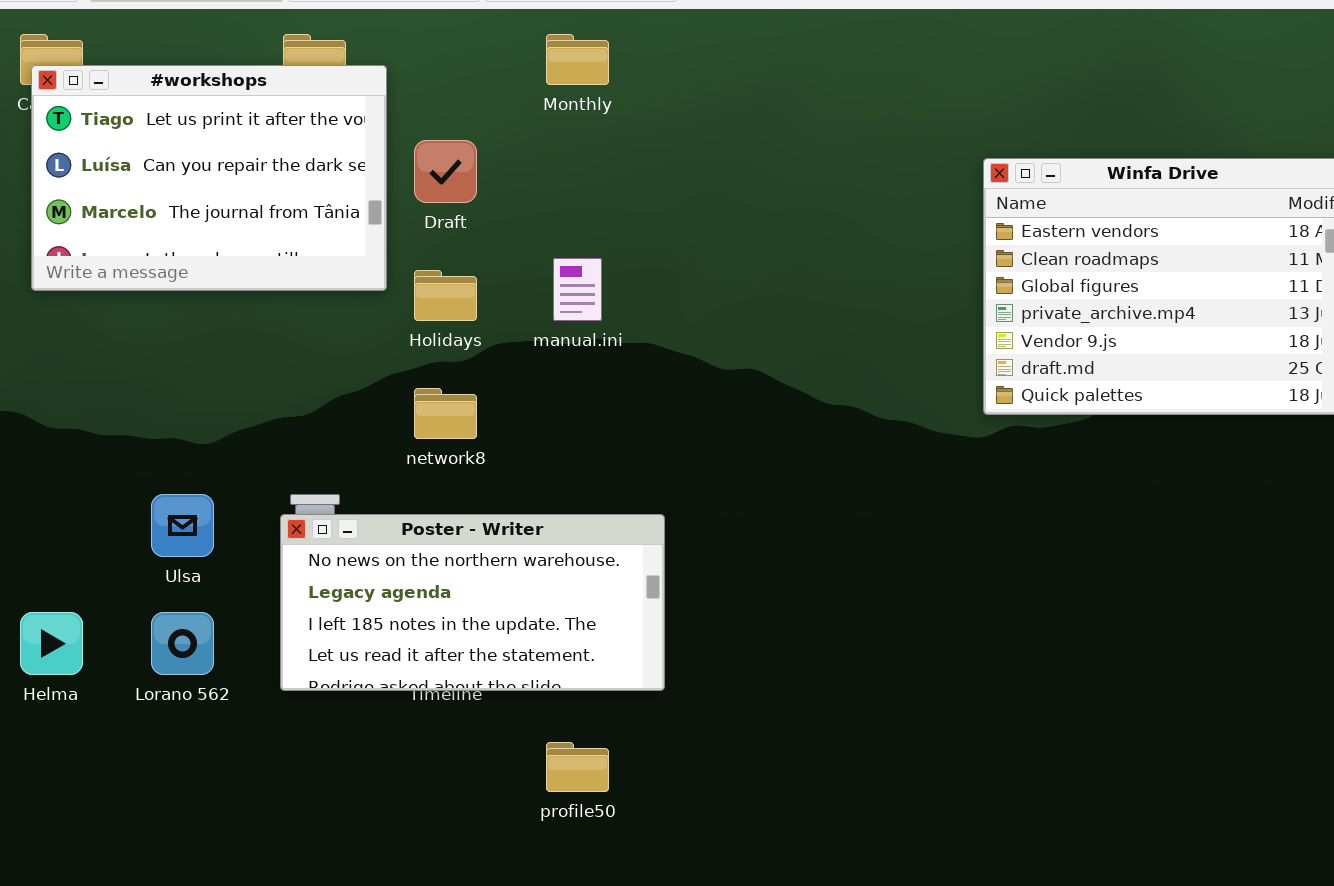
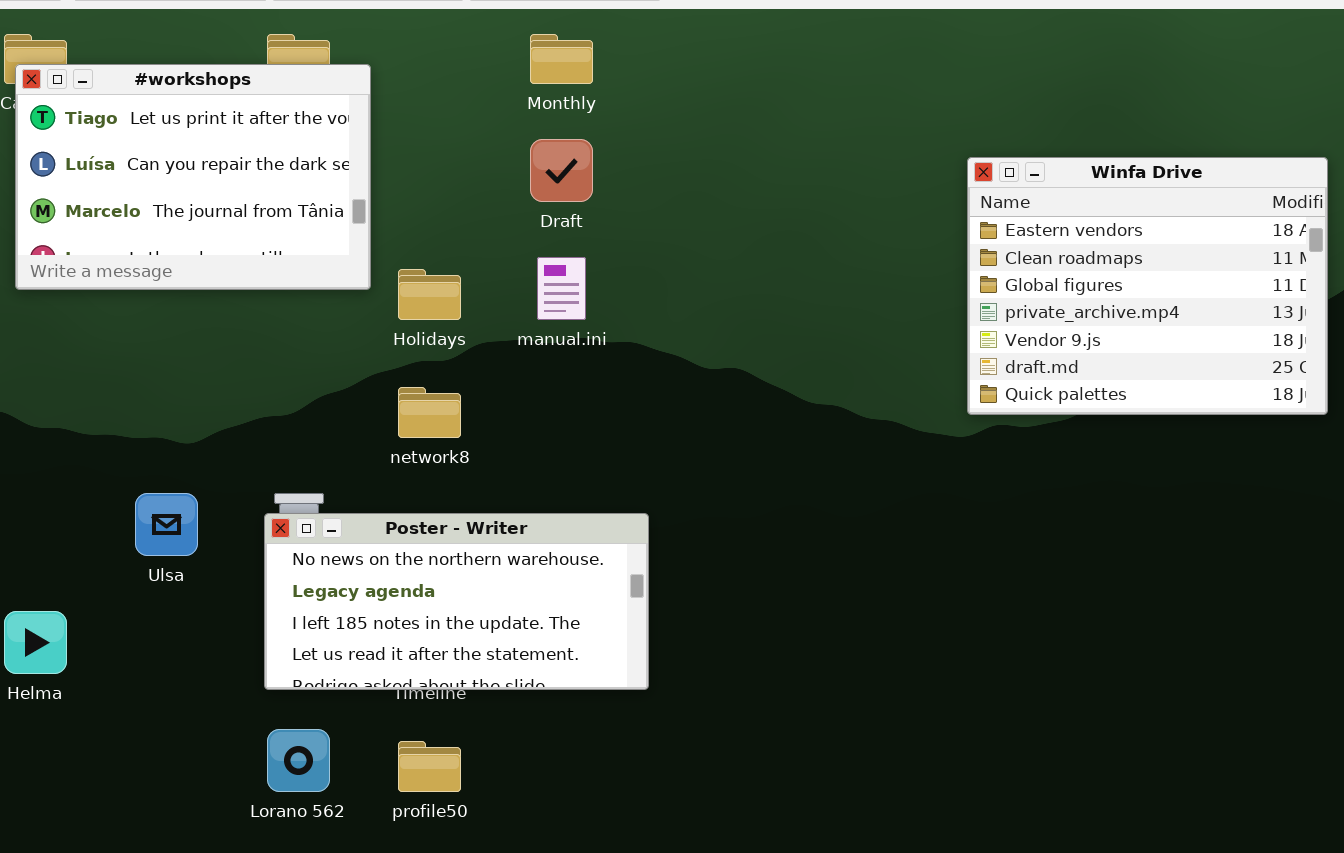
Draft: [414,140,477,203] -> [530,139,593,202], moved
Lorano 562: [151,612,214,675] -> [267,729,330,792], moved
profile50: [546,742,609,792] -> [398,741,461,792], moved

